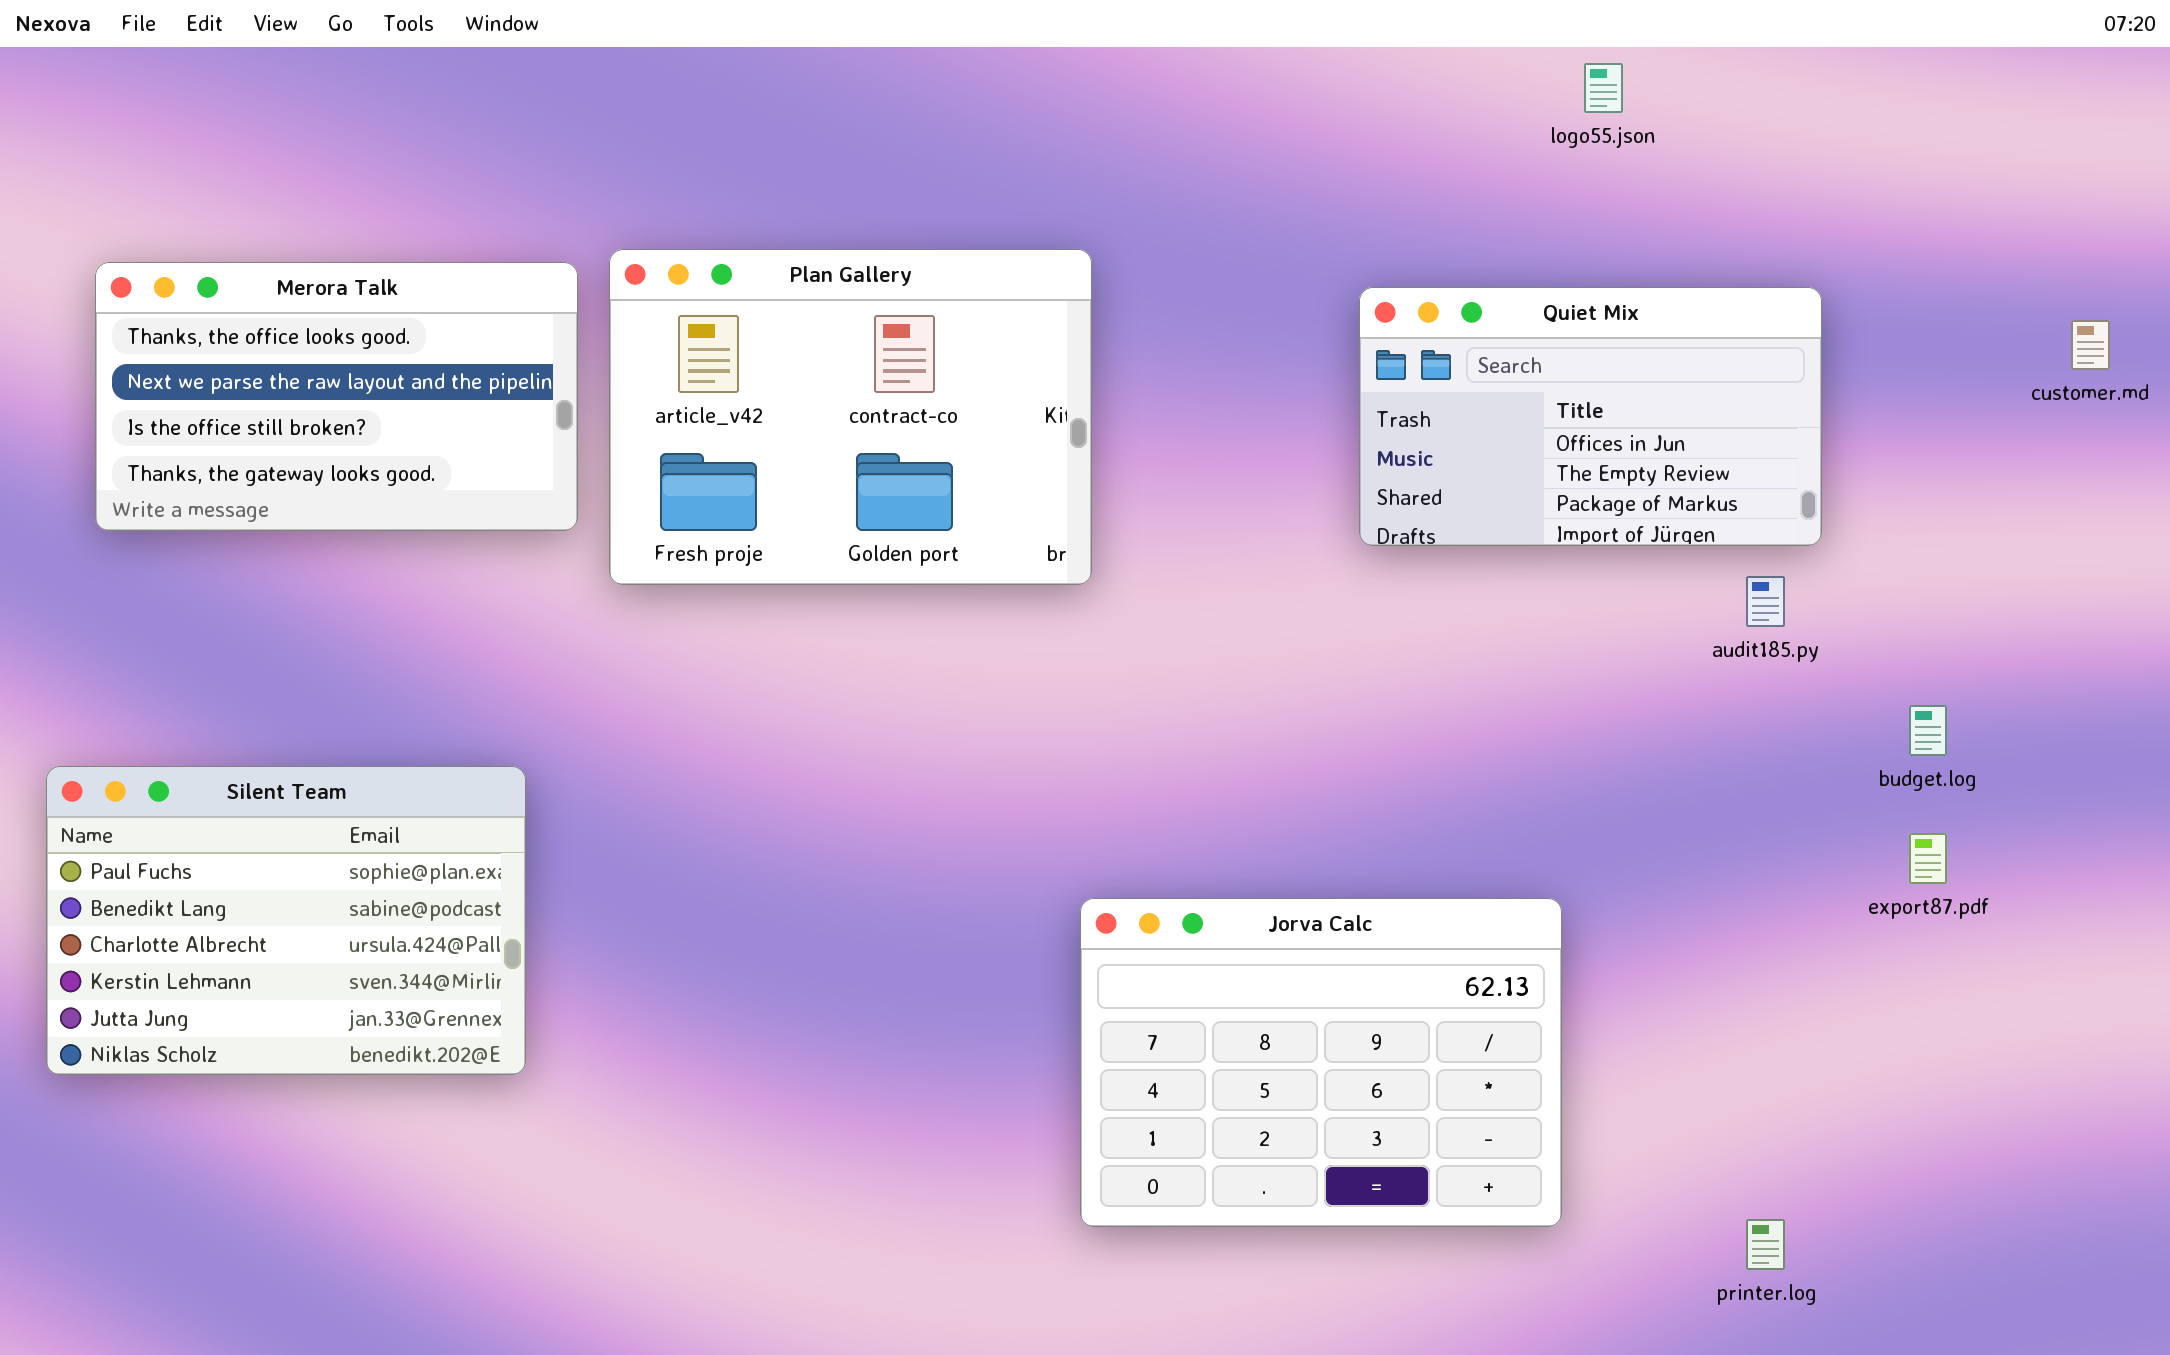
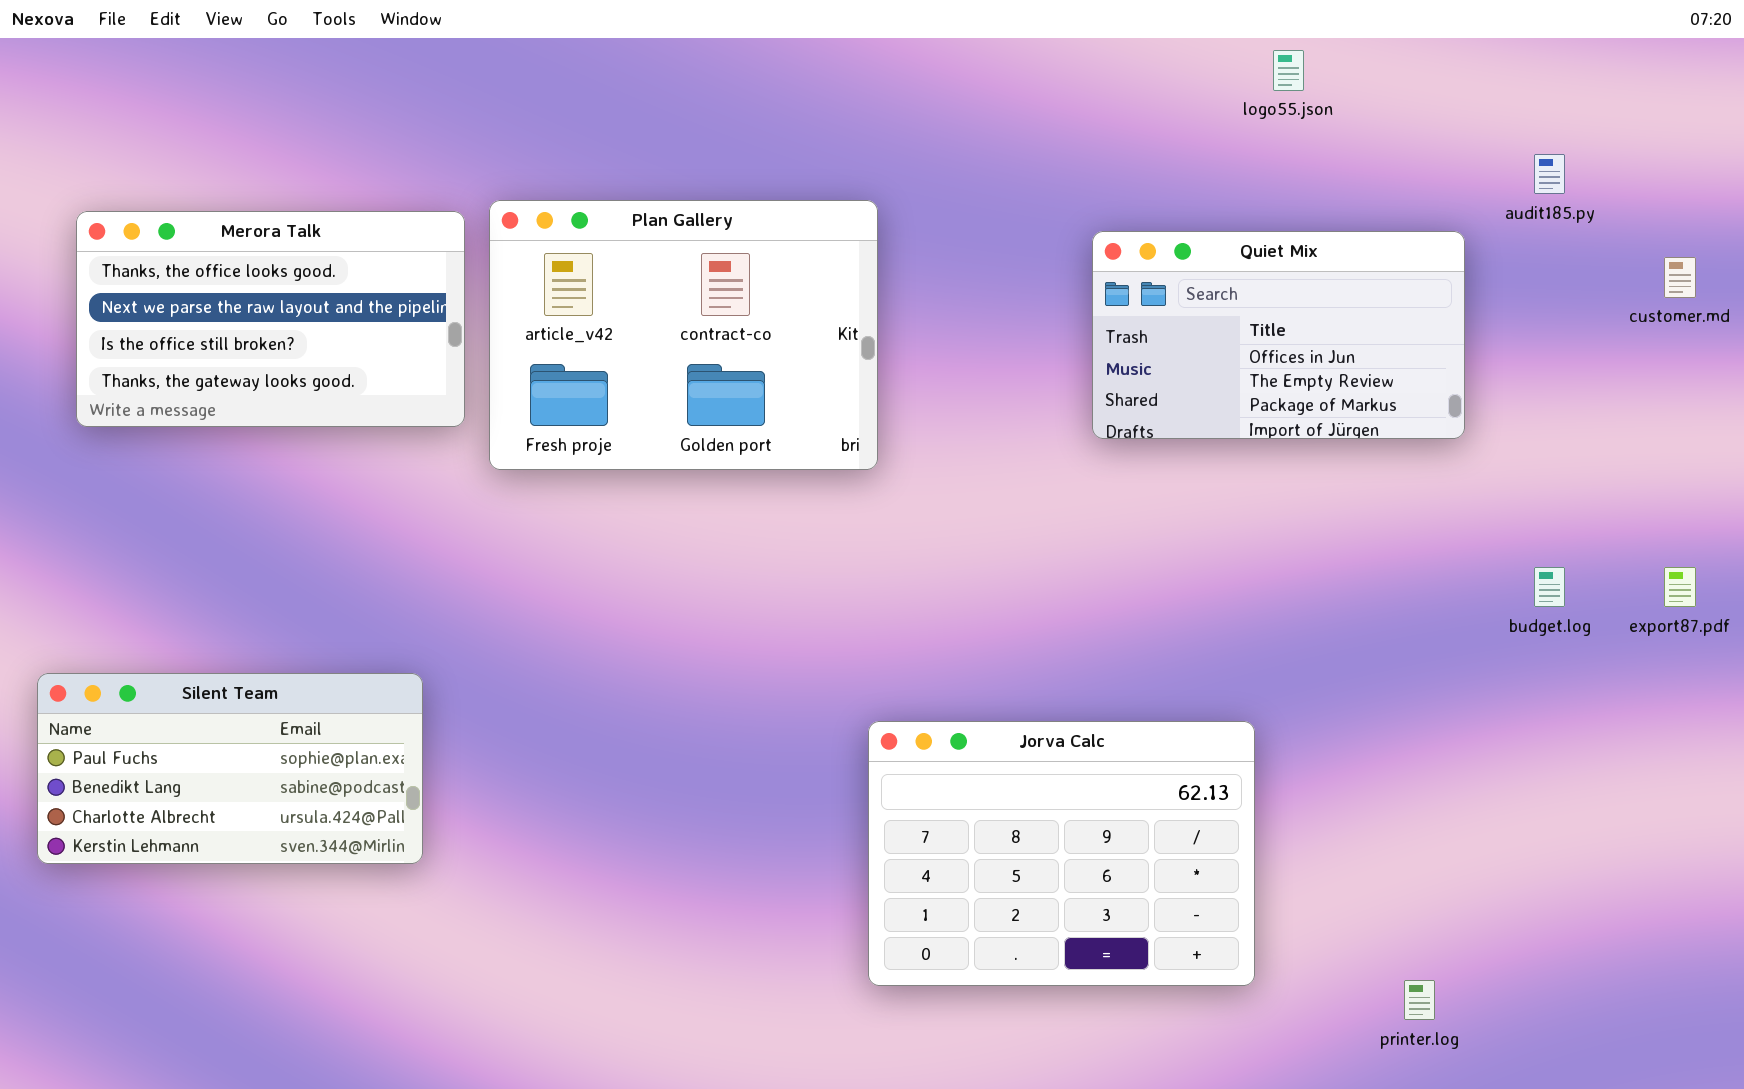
audit185.py: [1746,576,1785,627] -> [1534,154,1565,194], moved
Silent Team: [46,766,526,1075] -> [37,673,423,864], resized
export87.pdf: [1909,833,1947,884] -> [1664,567,1696,607], moved

